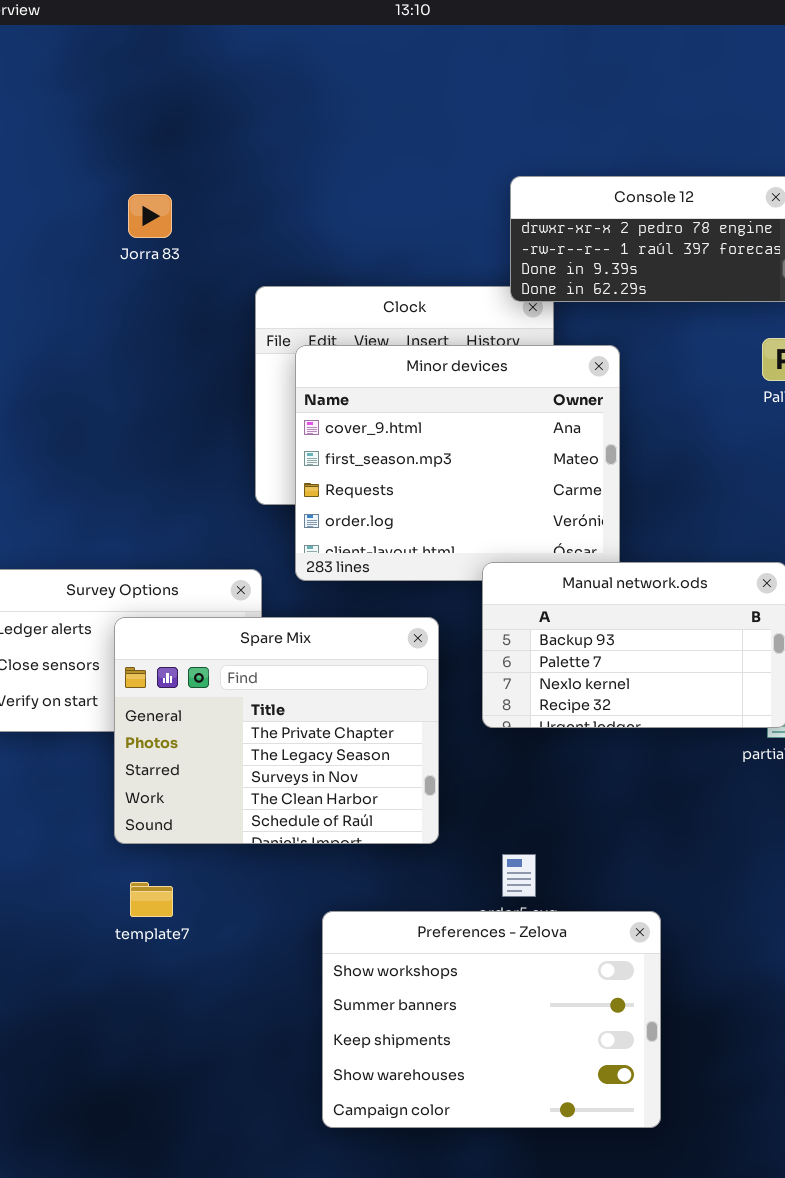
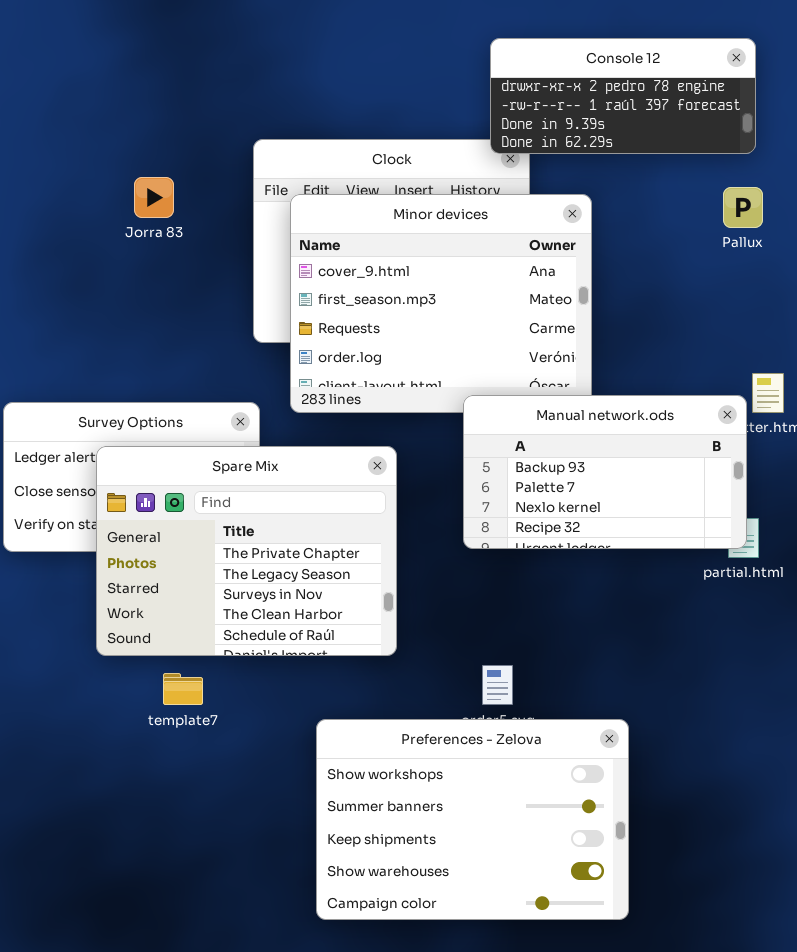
Jorra 83: [128,194,172,238] -> [134,177,174,218], moved
Spare Mix: [114,617,439,844] -> [96,446,397,656], moved
template7: [130,882,173,917] -> [163,673,203,705], moved

